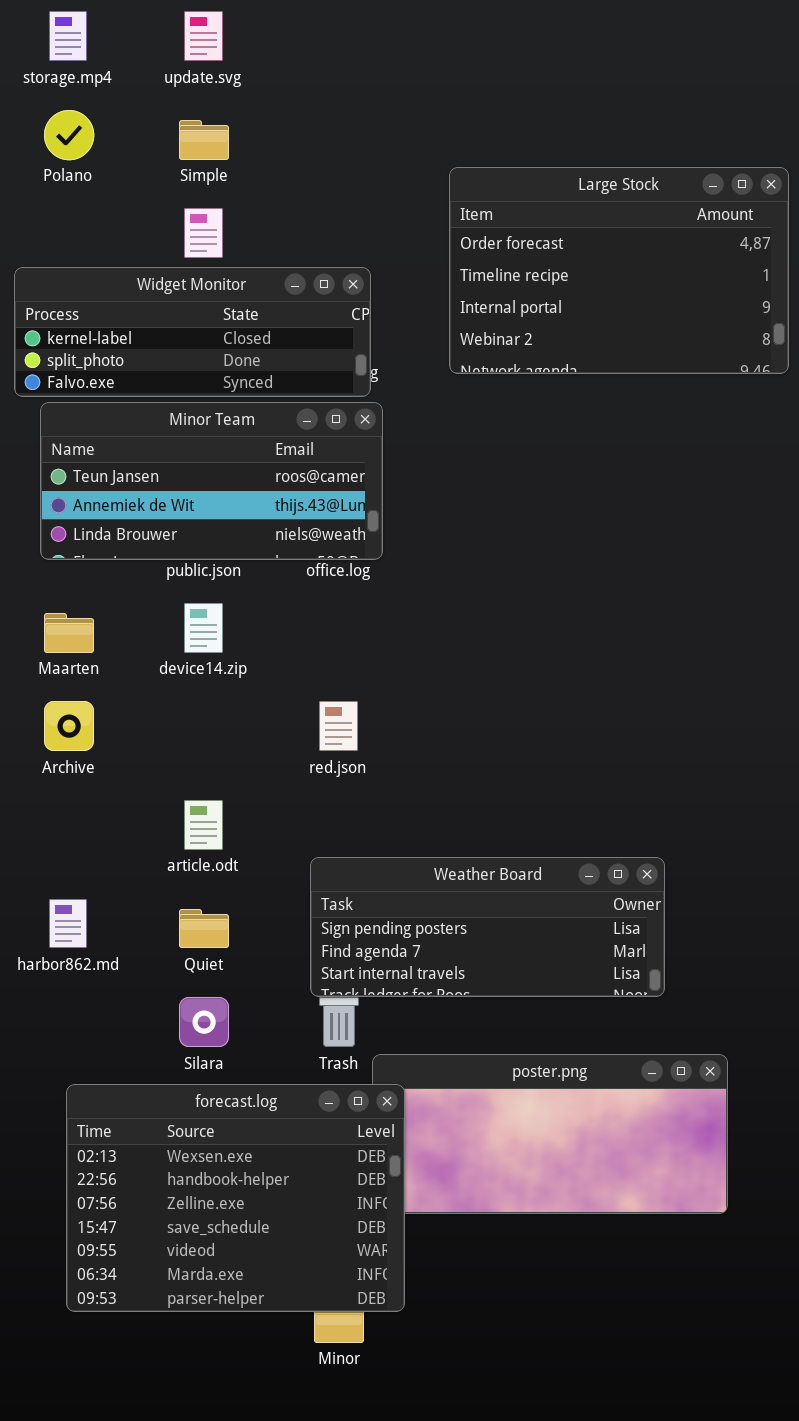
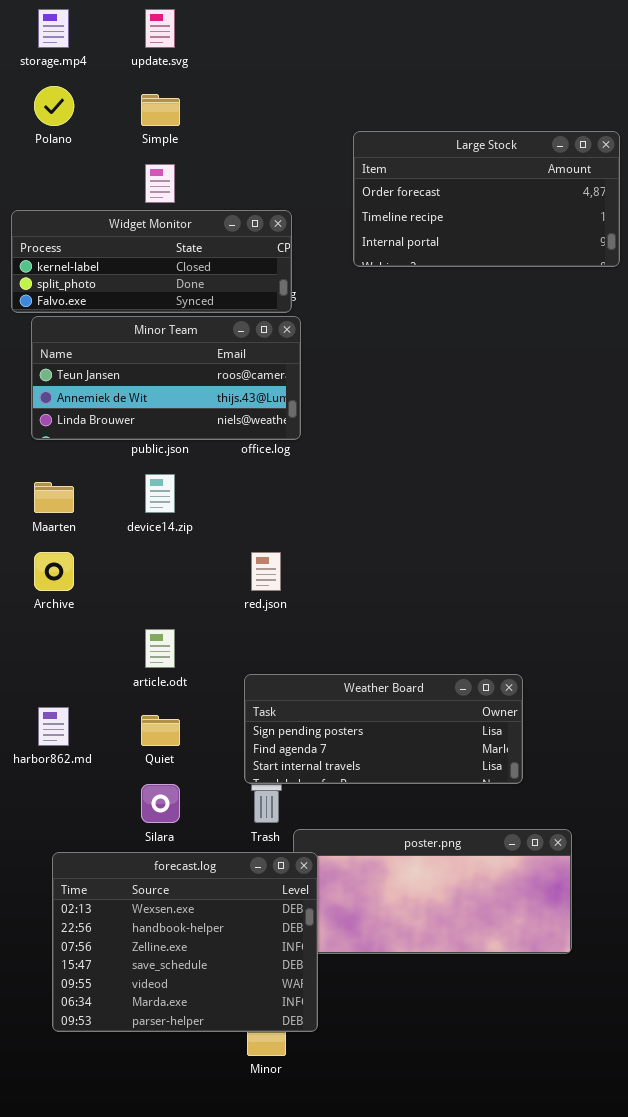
Large Stock: [449,167,789,374] -> [353,131,620,267], resized

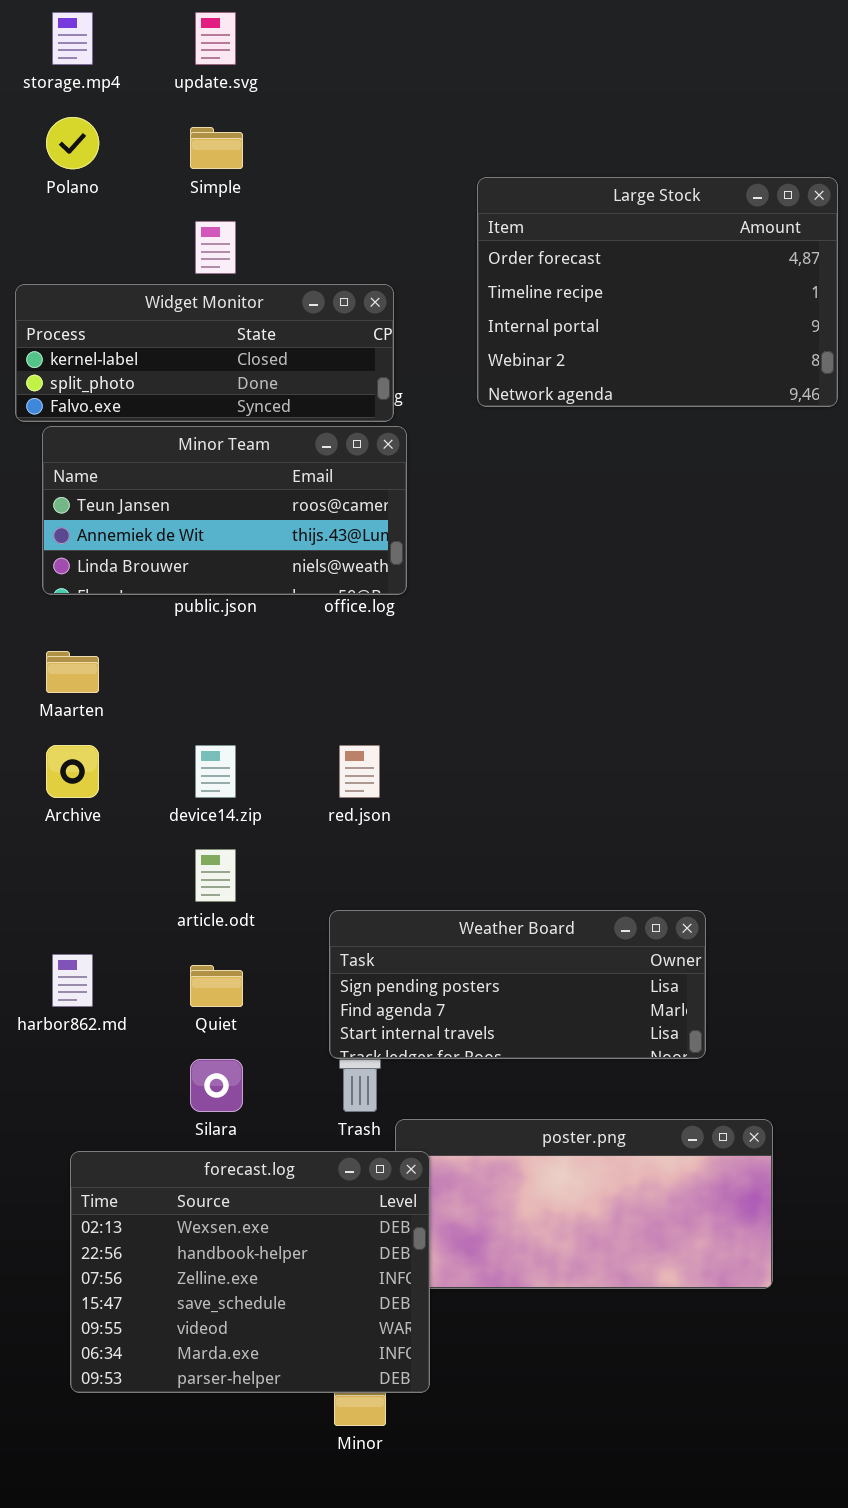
Large Stock: [353,131,620,267] -> [477,177,838,407], resized
device14.zip: [145,474,175,513] -> [195,745,236,798], moved

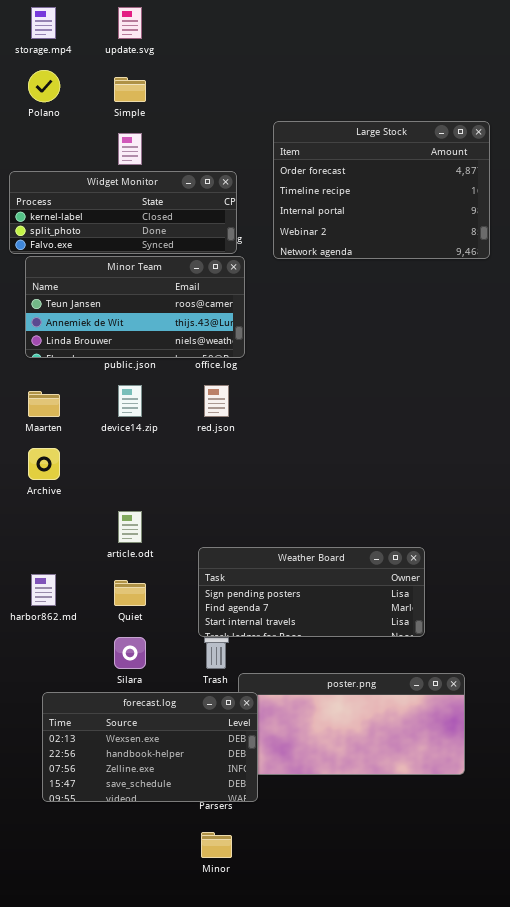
Large Stock: [477,177,838,407] -> [273,121,490,259], moved
device14.zip: [195,745,236,798] -> [118,385,142,417], moved
red.json: [339,745,380,798] -> [204,385,229,417], moved
forecast.log: [70,1151,430,1393] -> [42,692,258,802], resized

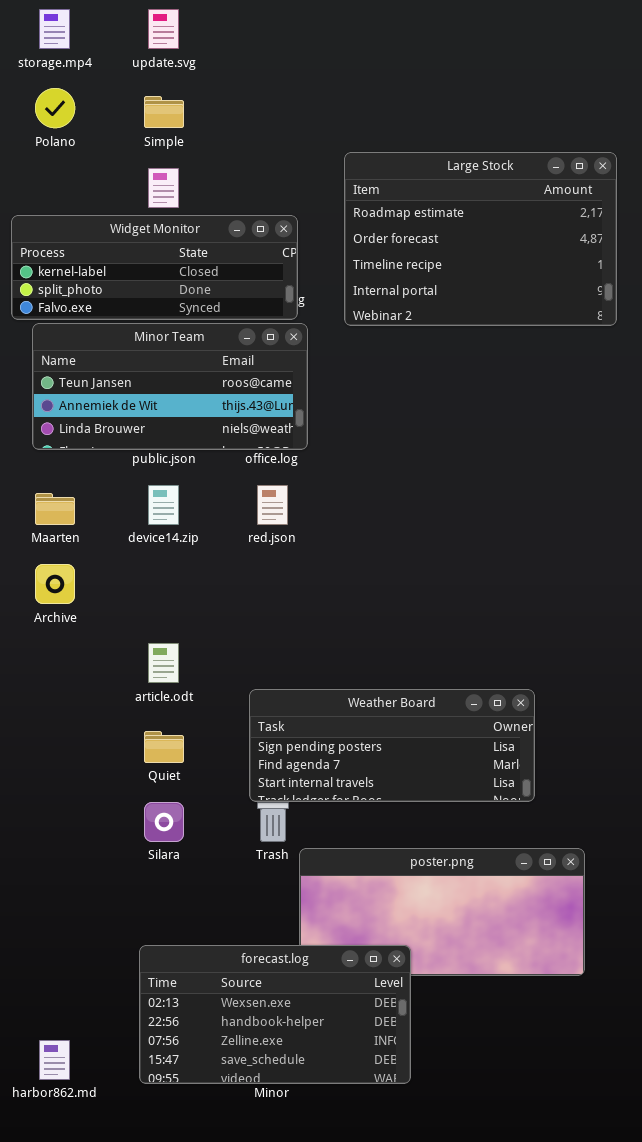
Large Stock: [273,121,490,259] -> [344,152,617,326], scrolled up 1 row
harbor862.md: [31,574,56,606] -> [39,1040,70,1080], moved
forecast.log: [42,692,258,802] -> [139,945,411,1084], moved

